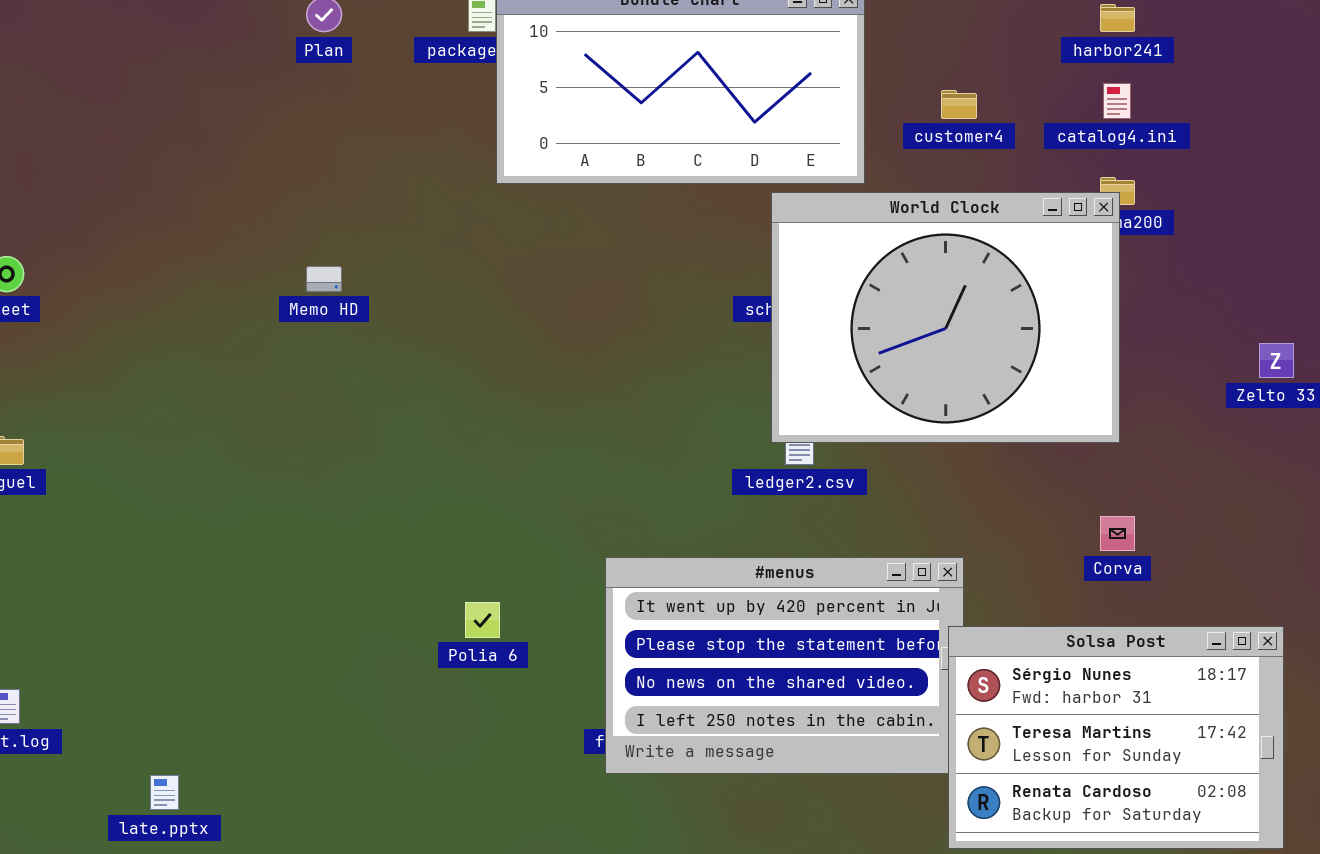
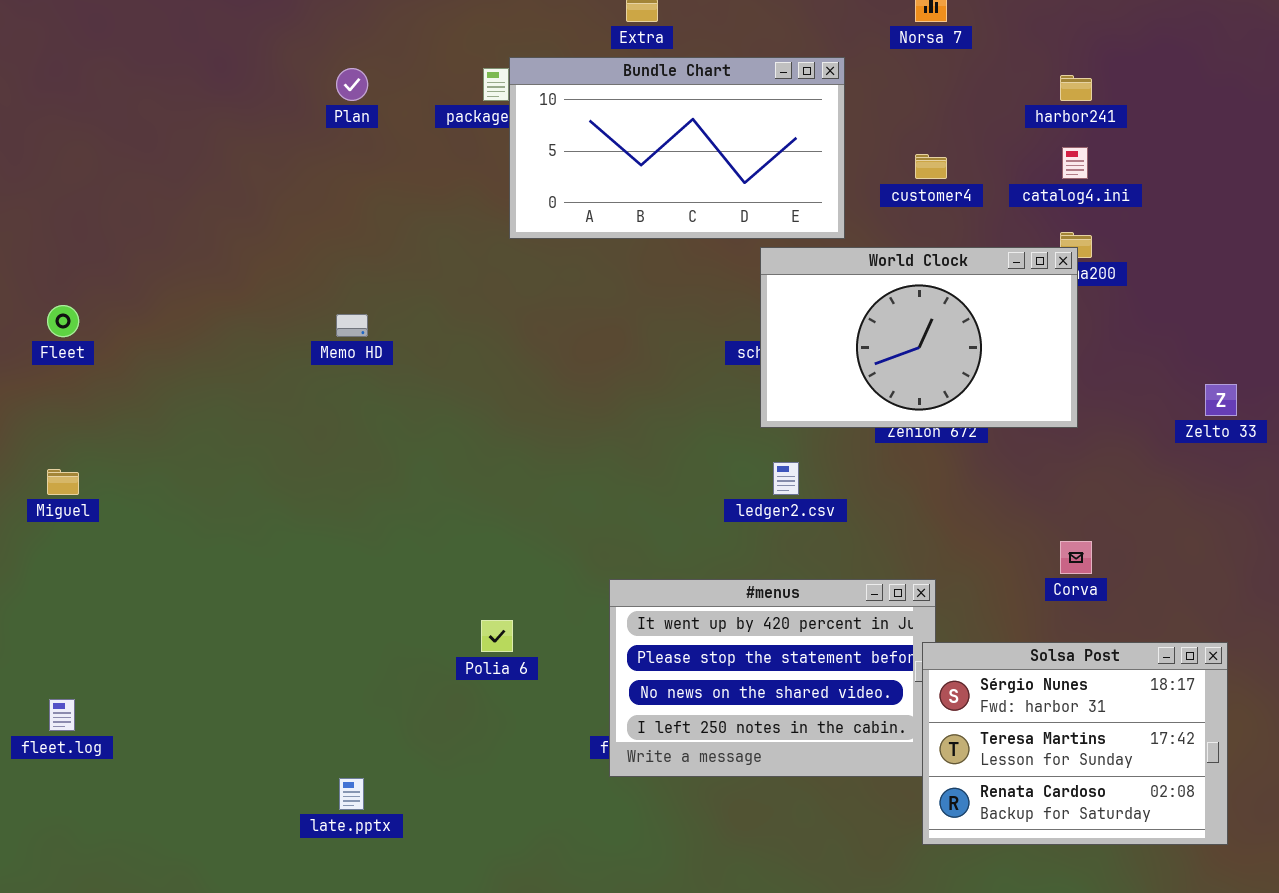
World Clock: [771,192,1120,443] -> [760,247,1078,428], resized
late.pptx: [150,775,179,810] -> [339,778,364,810], moved

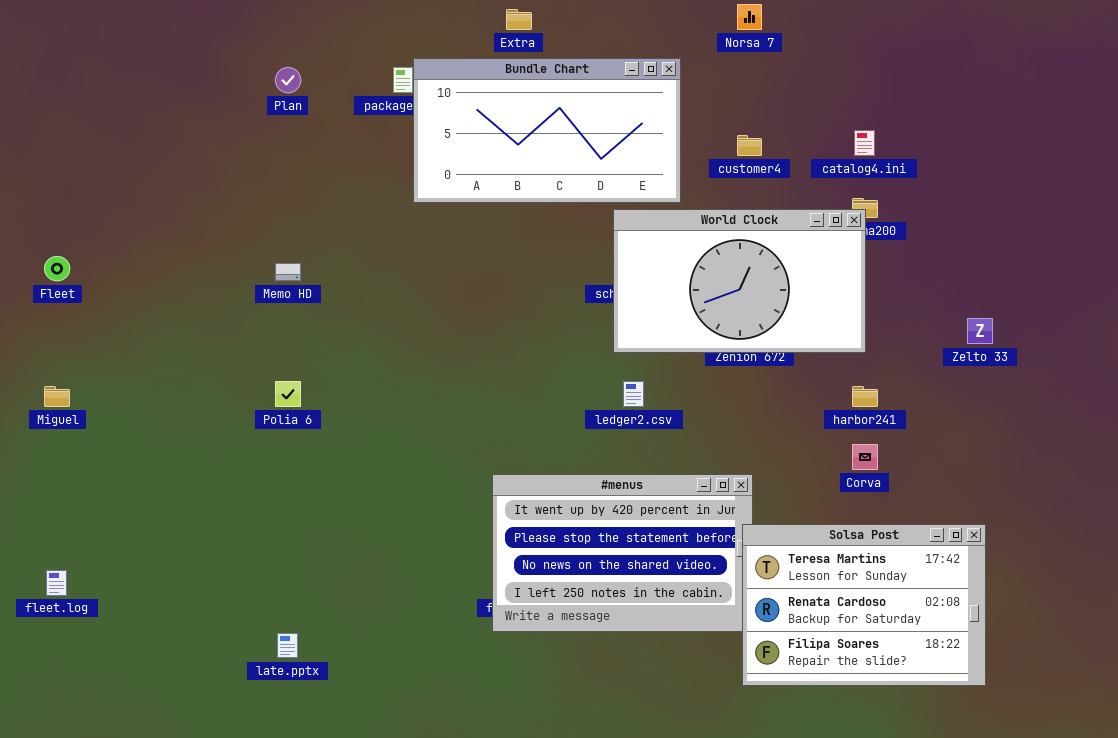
harbor241: [1060,75,1092,101] -> [852,386,878,407], moved
Polia 6: [481,620,513,652] -> [275,381,301,407], moved
Solsa Post: [922,642,1228,845] -> [742,524,986,686], scrolled down 1 row

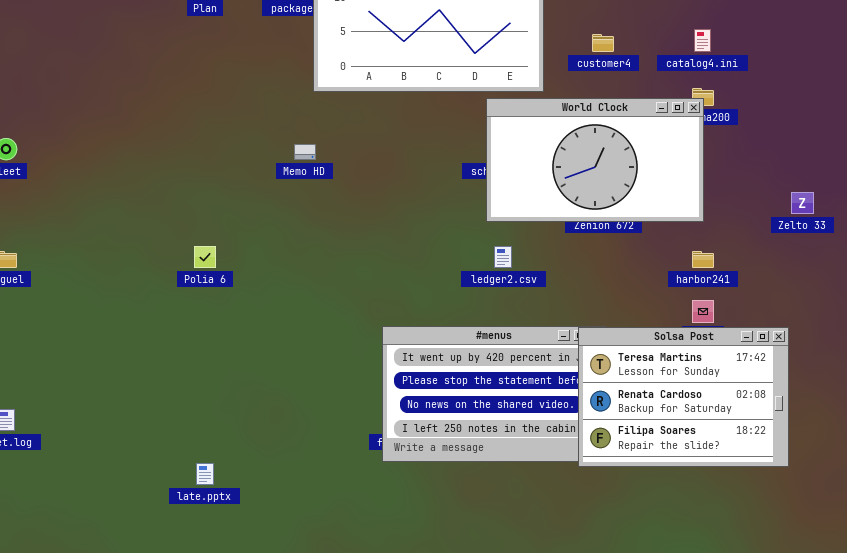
Memo HD: [275,263,301,281] -> [294,144,316,160], moved
Solsa Post: [742,524,986,686] -> [578,327,789,467], moved

